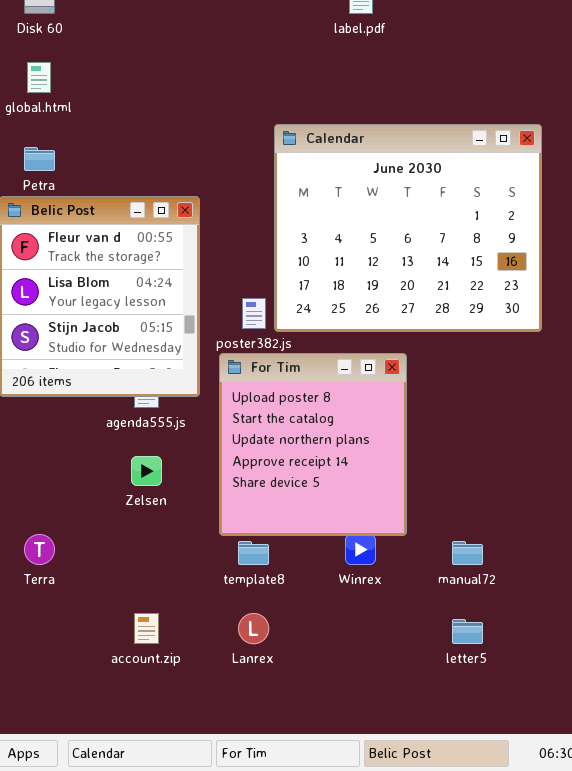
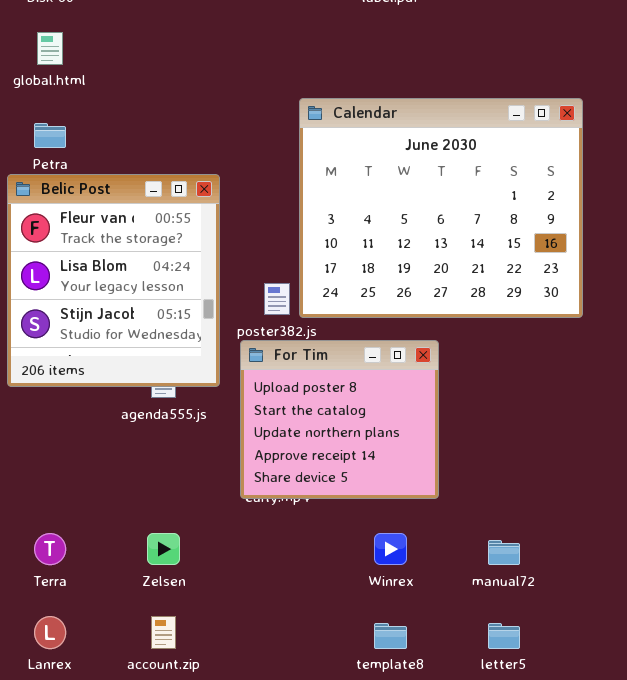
For Tim: [219,353,407,536] -> [240,340,439,499], resized
Zelsen: [131,456,162,486] -> [147,533,180,565], moved
template8: [238,541,269,565] -> [374,623,407,649], moved
Lanrex: [238,613,269,644] -> [34,616,66,649], moved

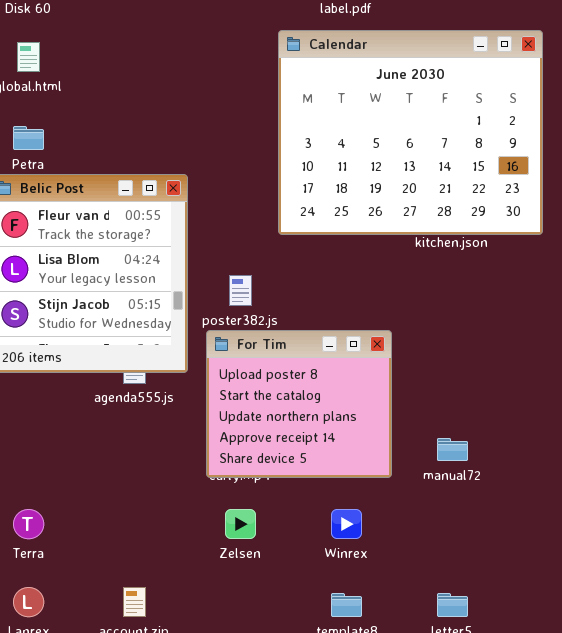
Calendar: [299,98,583,318] -> [278,30,543,235], moved
Zelsen: [147,533,180,565] -> [225,509,256,539], moved
manual72: [488,540,520,565] -> [437,438,468,461], moved

